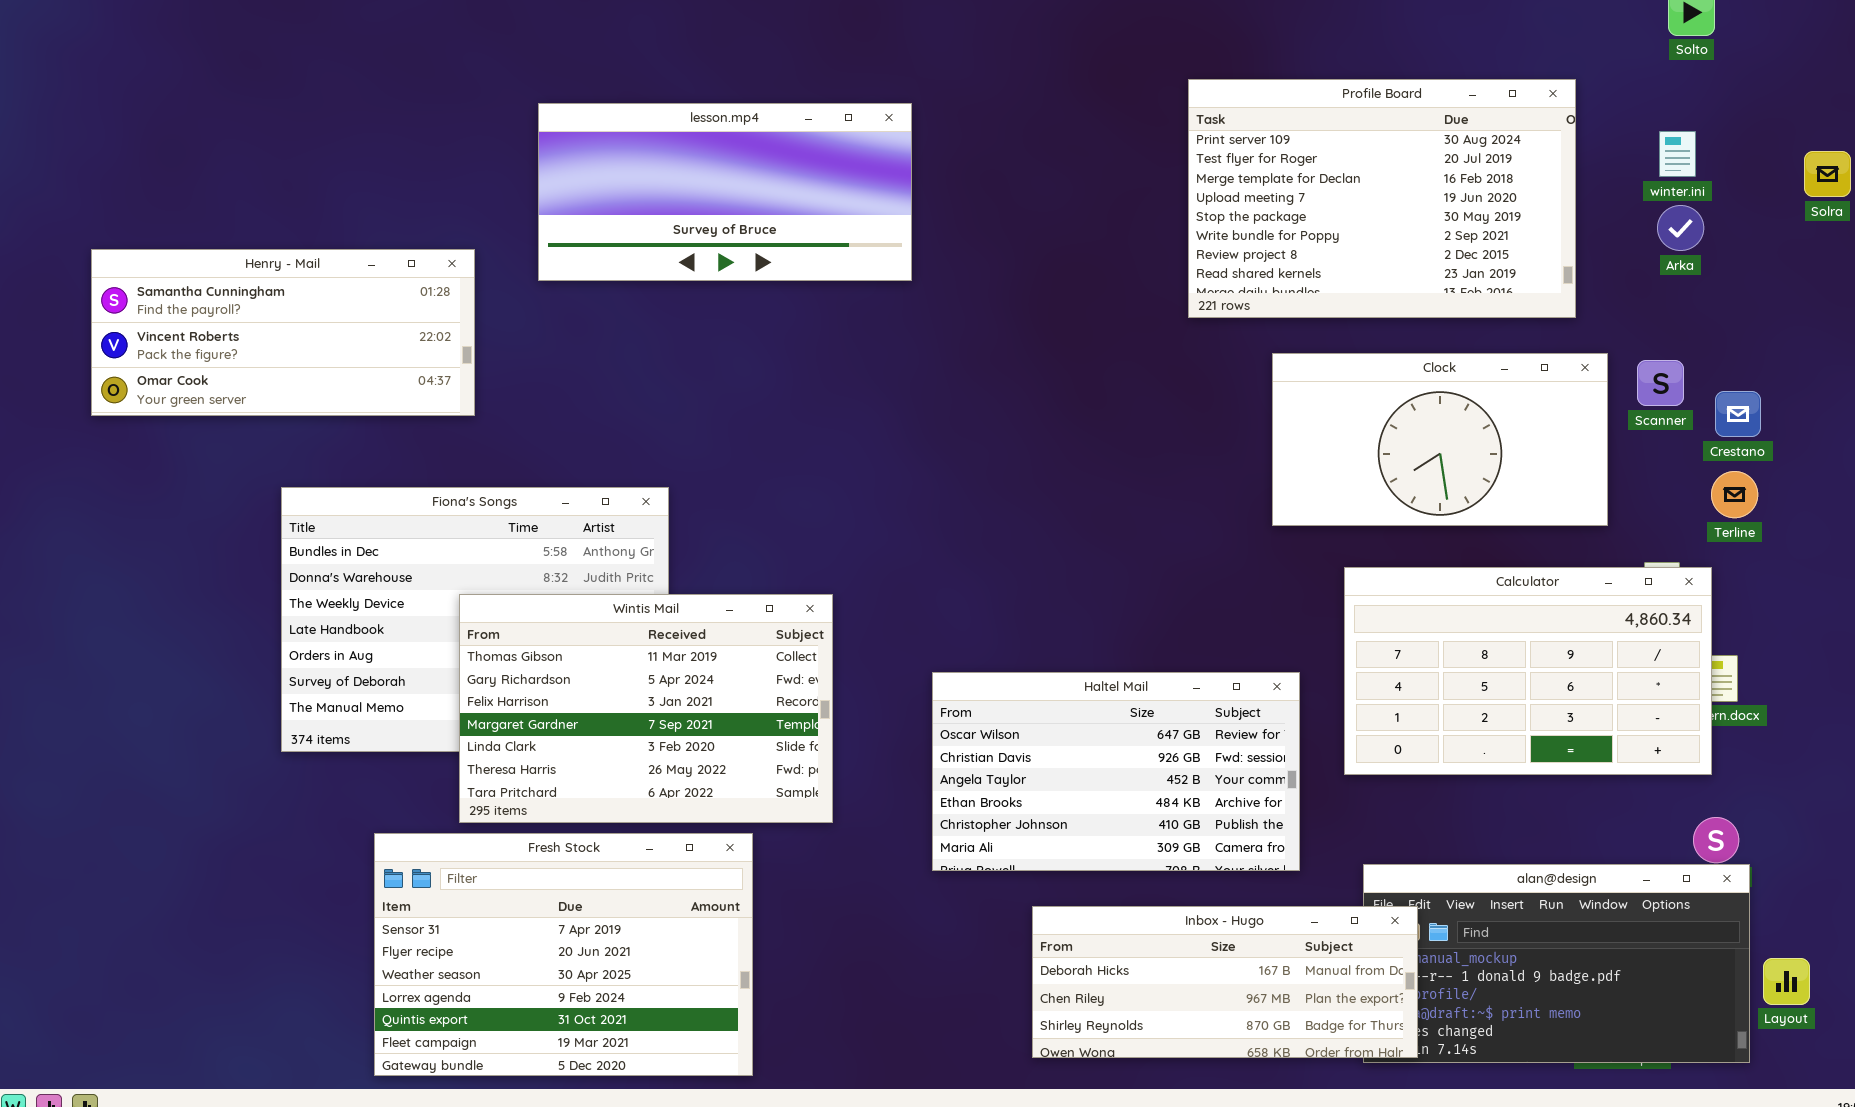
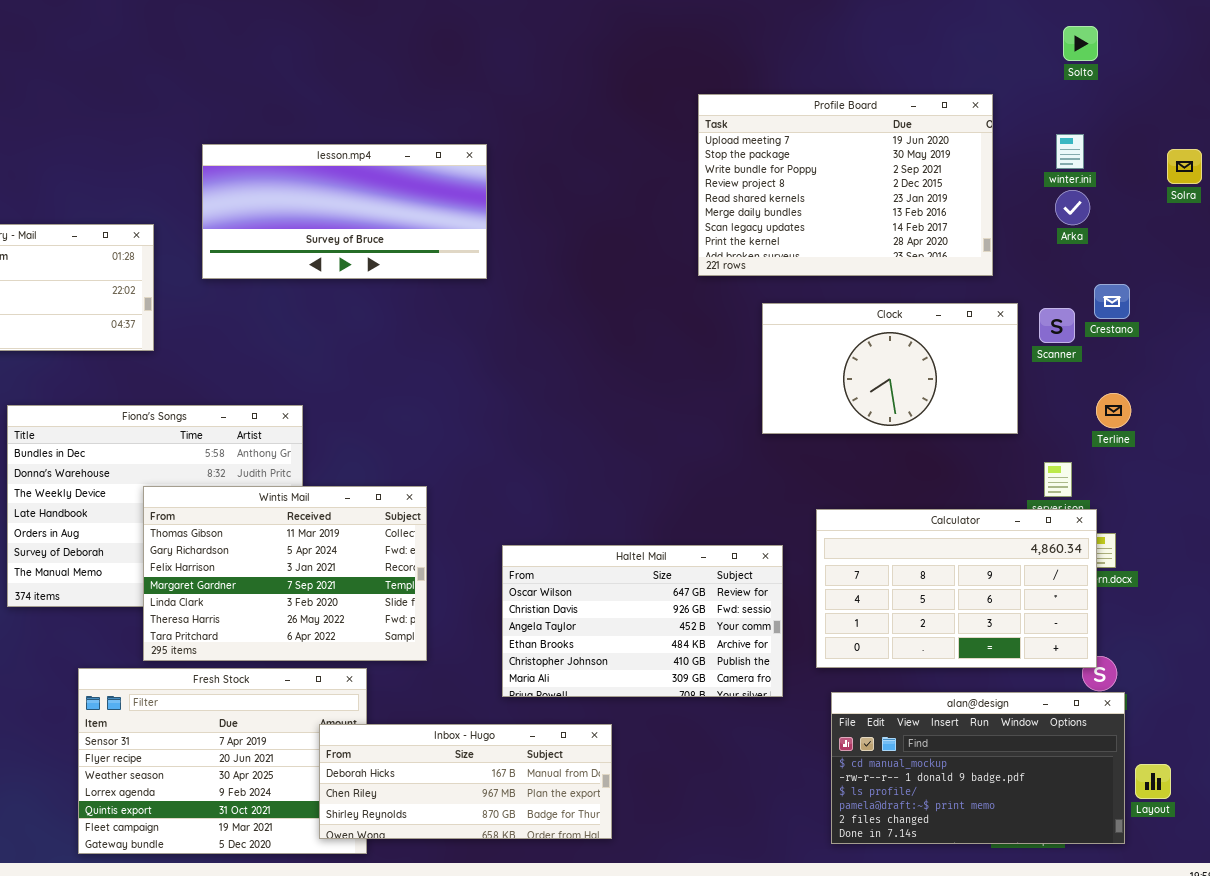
Profile Board: [1188,79,1576,318] -> [698,94,993,276], scrolled down 3 rows
lesson.mp4: [538,103,912,281] -> [202,144,487,279], moved
Crestano: [1715,391,1761,437] -> [1094,284,1130,319], moved
Calculator: [1344,567,1712,775] -> [816,509,1097,668], moved
Inbox - Hugo: [1032,906,1418,1058] -> [319,724,612,839], moved

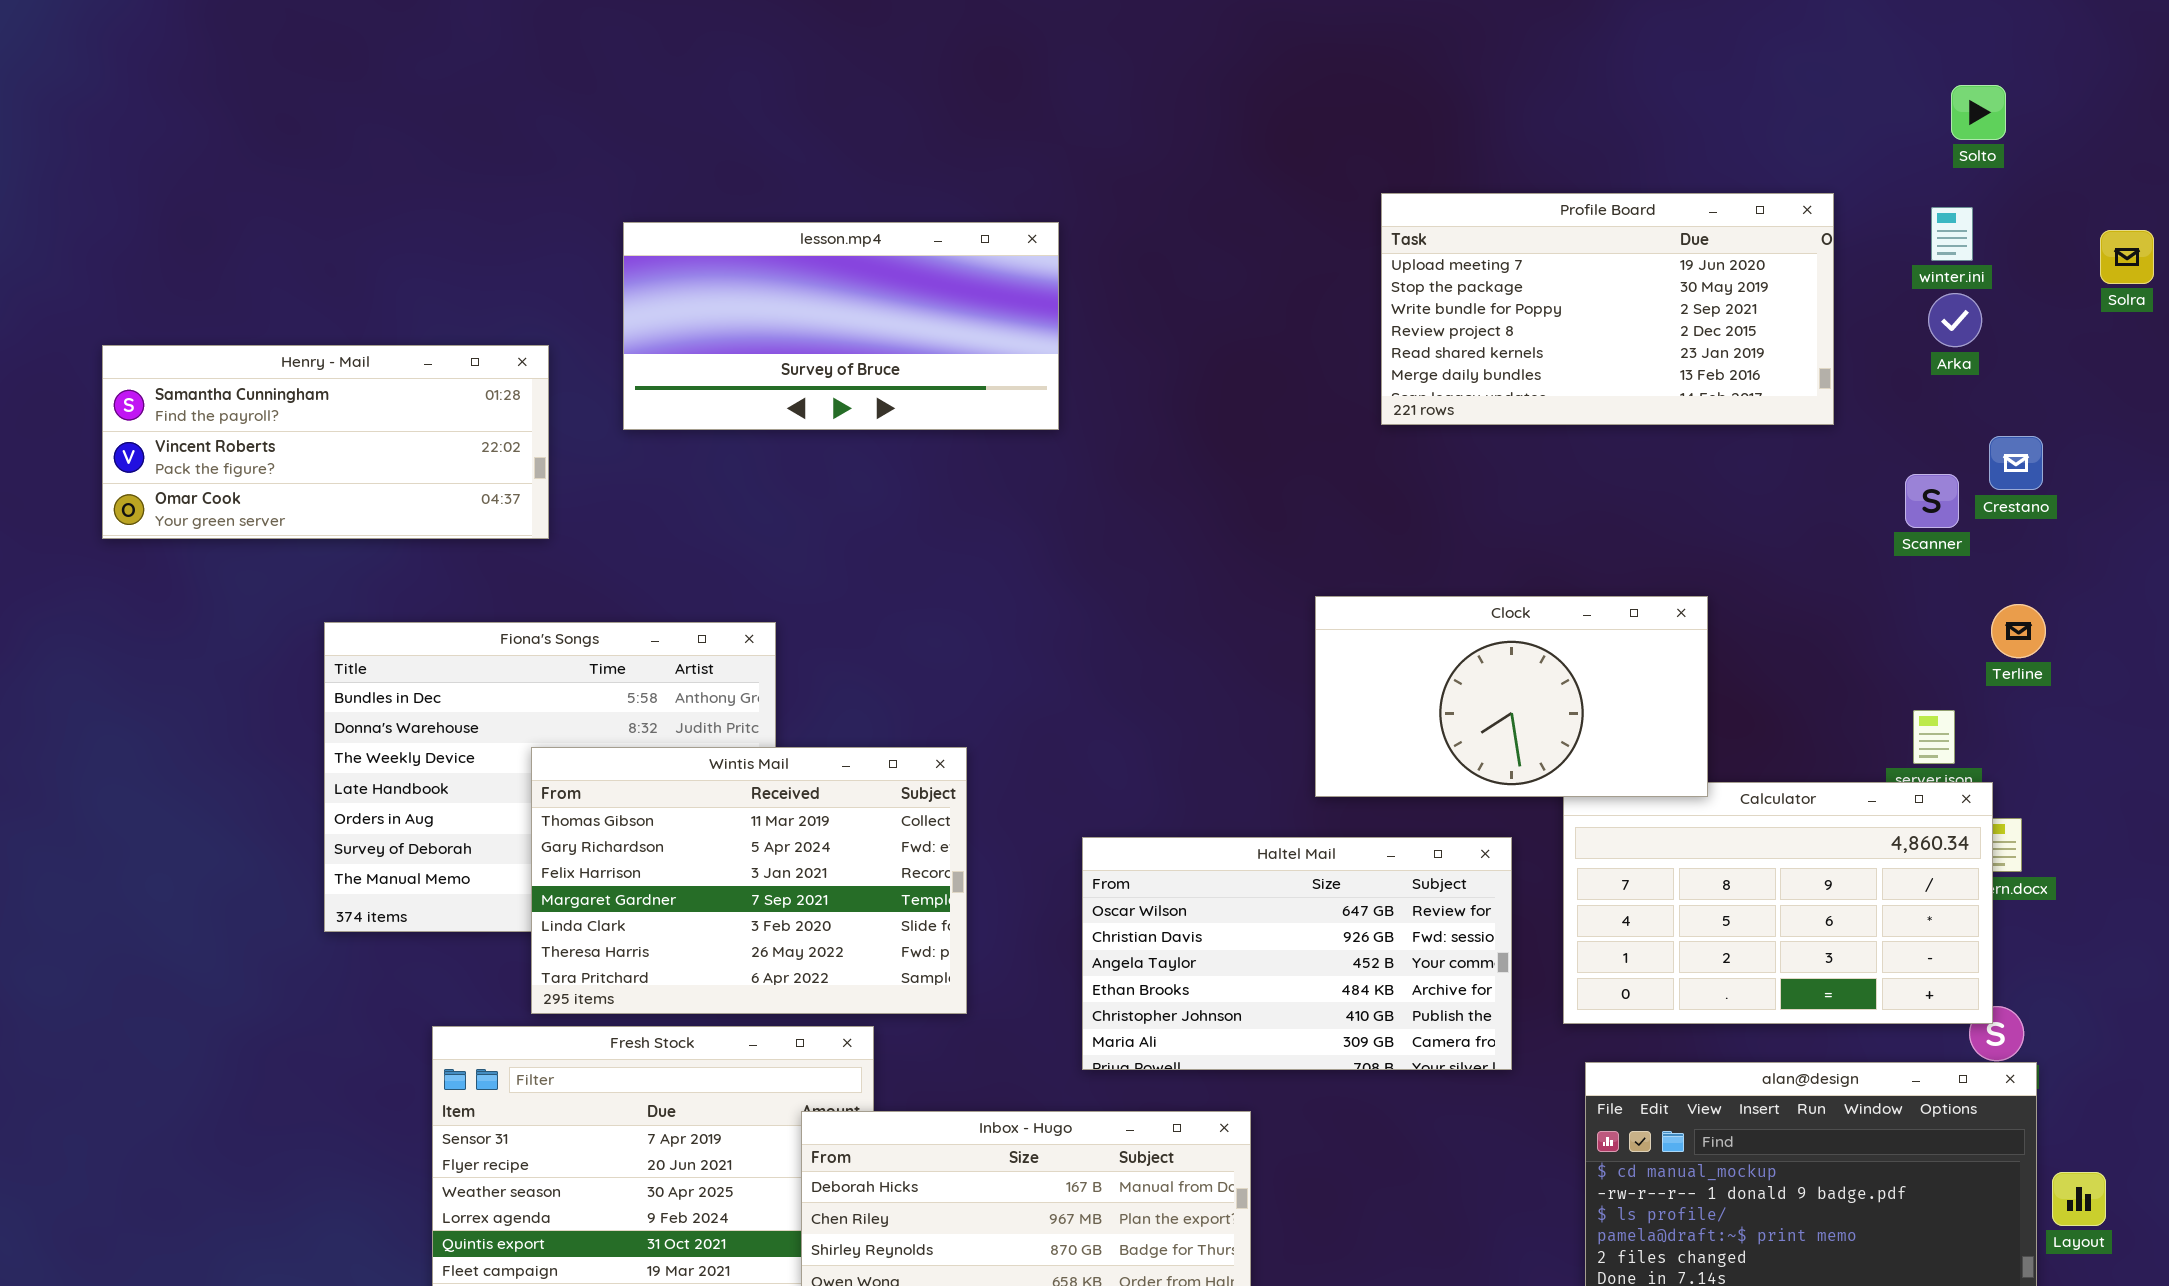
Solto: [1063,26,1098,61] -> [1951,85,2006,140], moved
Profile Board: [698,94,993,276] -> [1381,193,1834,425], resized
Clock: [762,303,1018,434] -> [1315,596,1708,797], moved

